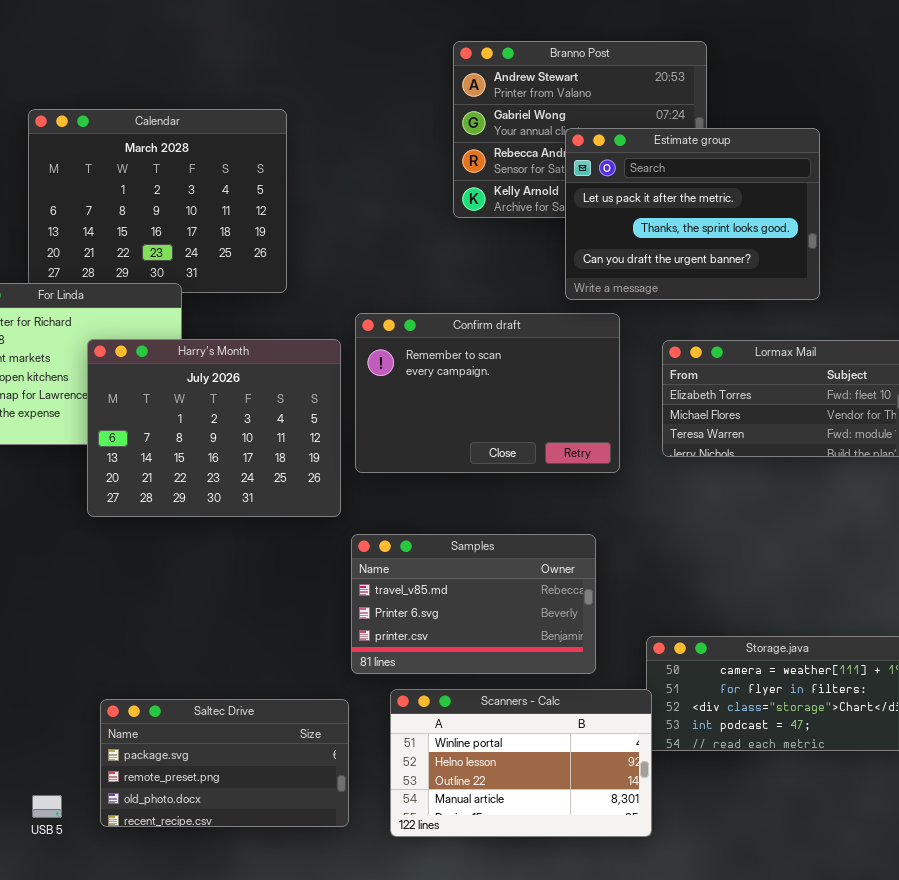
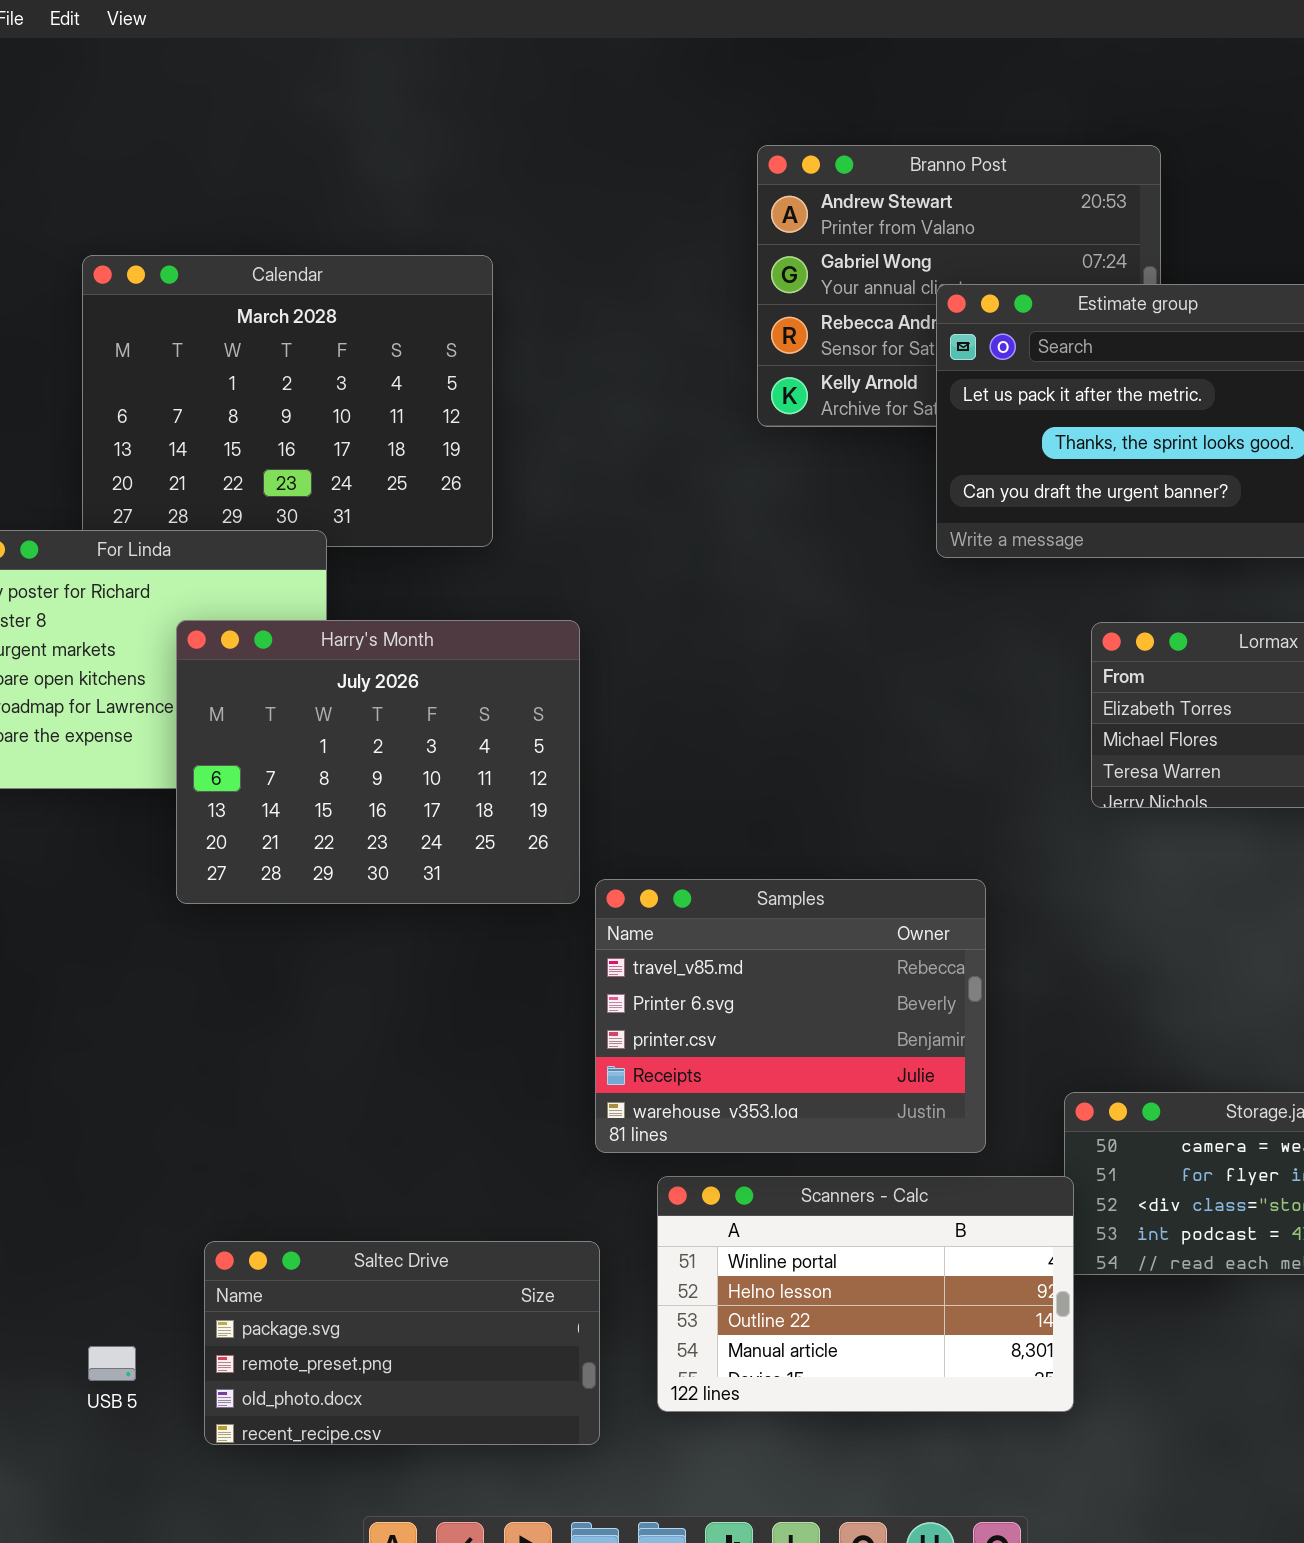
Confirm draft: [355,313,620,473] -> none, closed
Samples: [351,534,596,674] -> [595,879,986,1153], resized
Saltec Drive: [100,699,349,827] -> [204,1241,600,1445], moved

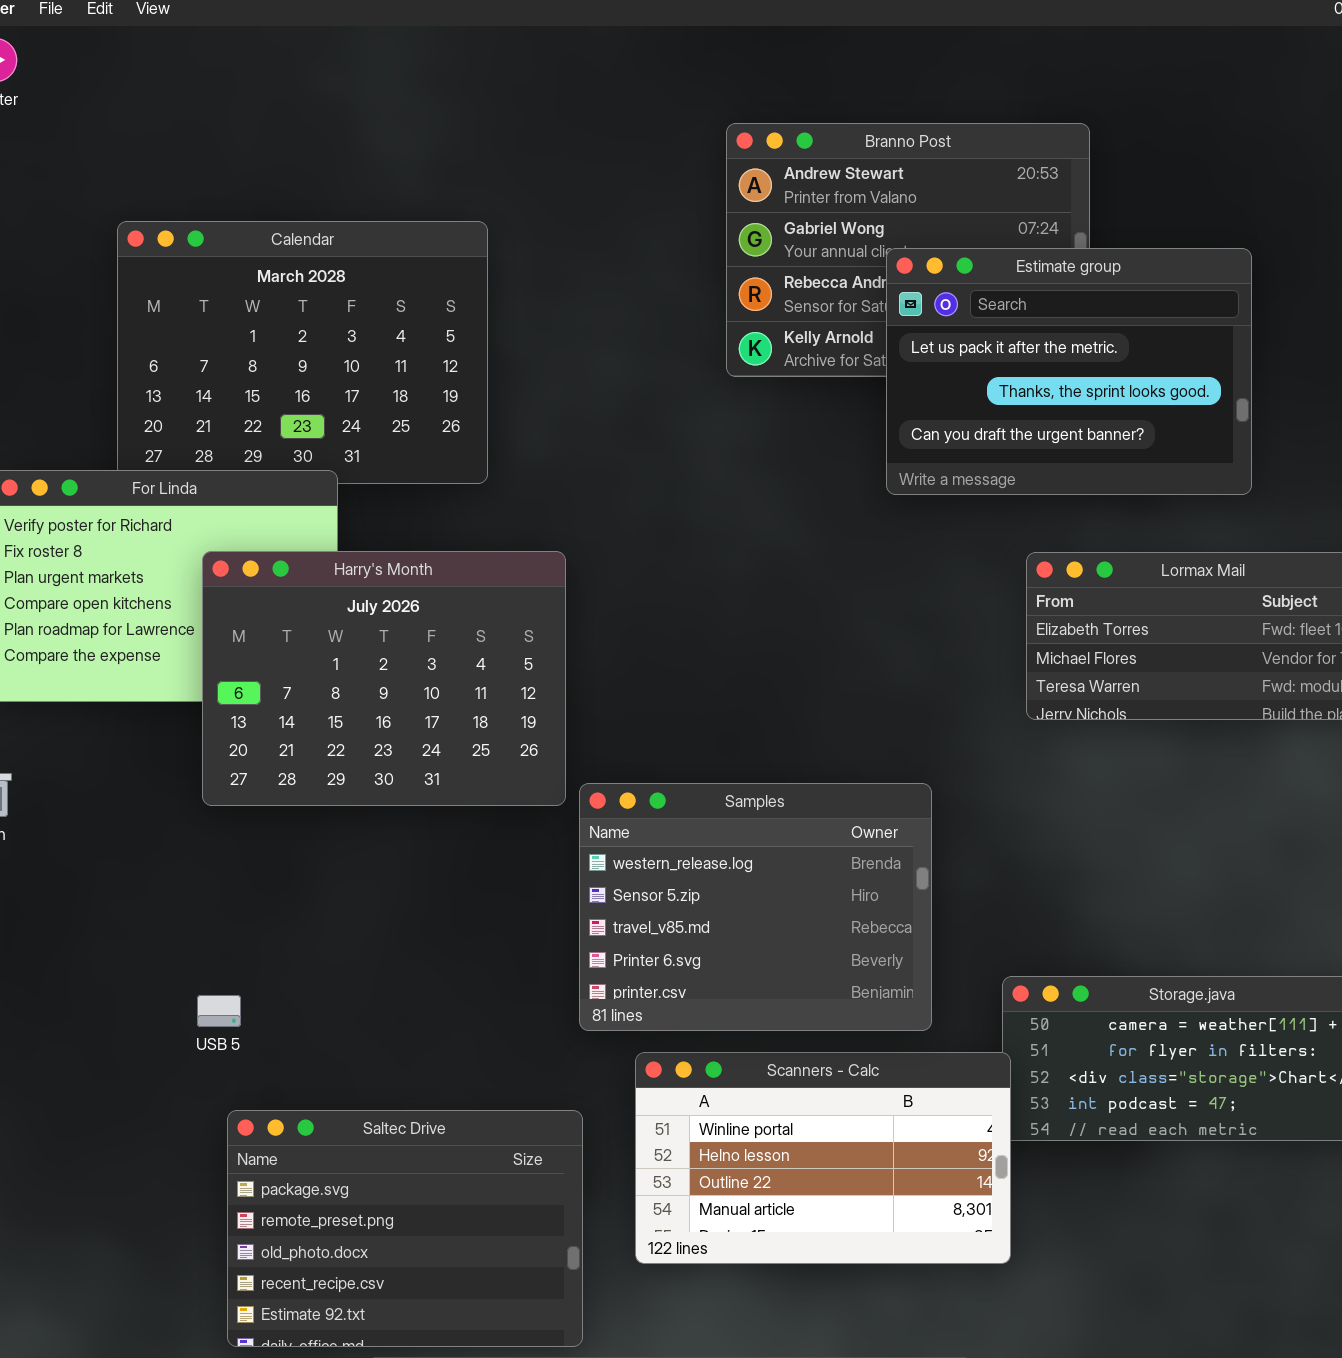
Samples: [595,879,986,1153] -> [579,783,932,1031], scrolled up 2 rows
Saltec Drive: [204,1241,600,1445] -> [227,1110,583,1347], resized
USB 5: [88,1346,136,1381] -> [197,995,241,1027], moved

